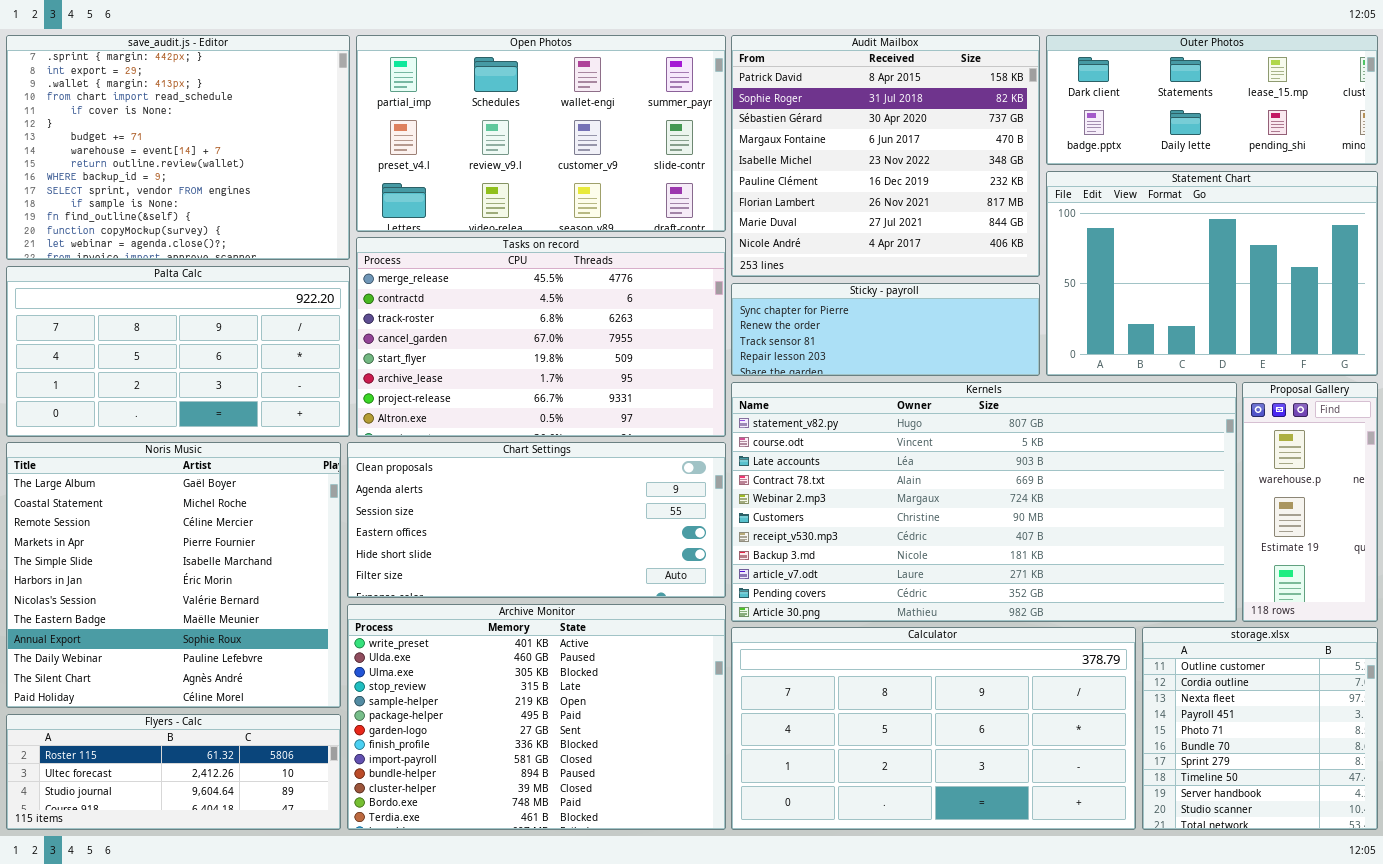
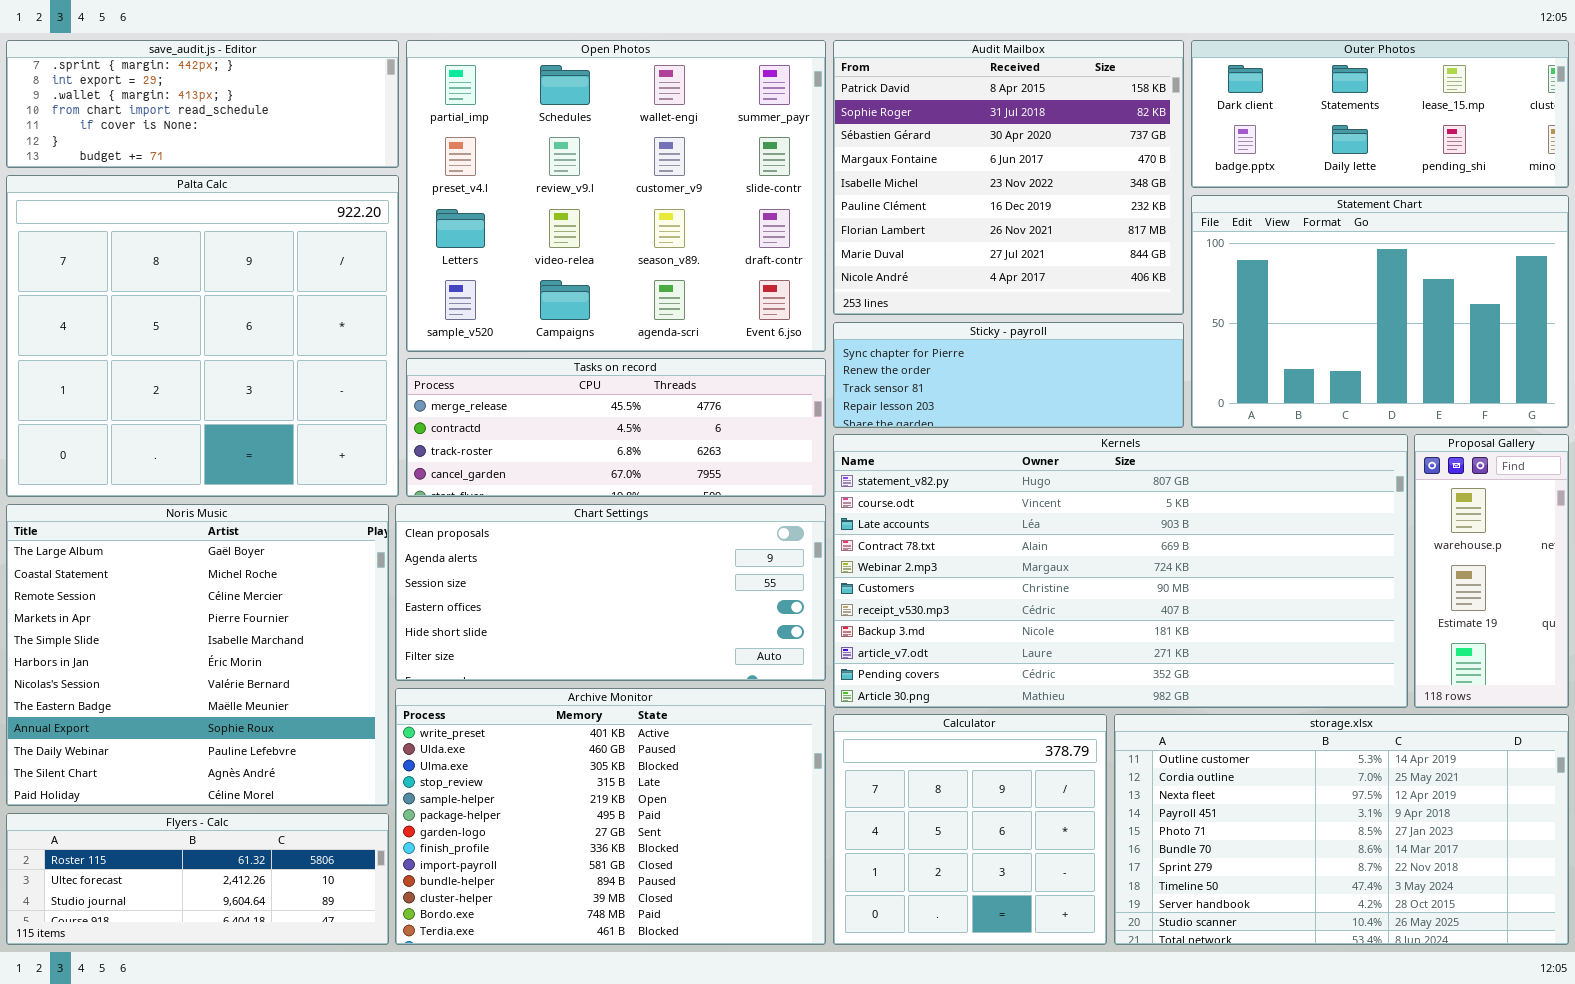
save_audit.js - Editor: [6,35,350,260] -> [6,40,399,168], resized
Open Photos: [356,35,726,232] -> [406,40,826,352], resized
Tasks on record: [356,237,726,437] -> [406,358,826,497], resized
Palta Calc: [6,266,350,437] -> [6,175,399,497], resized
Calculator: [731,627,1136,830] -> [833,714,1107,945], resized
storage.xlsx: [1142,627,1378,830] -> [1114,714,1569,945], resized

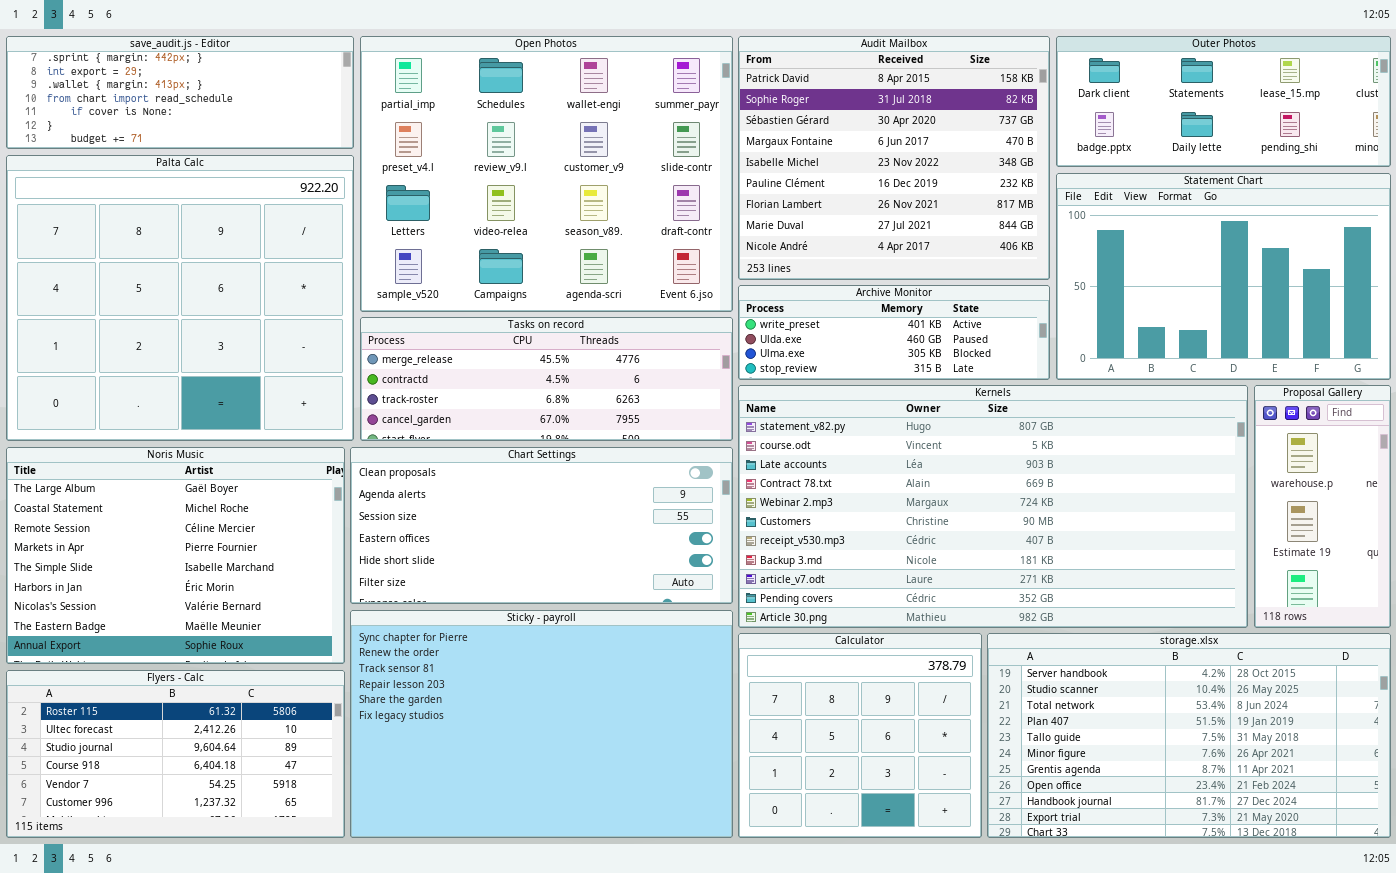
Sticky - payroll: [833,322,1184,428] -> [350,610,733,838], moved, resized
Noris Music: [6,504,389,806] -> [6,447,345,664], resized
Archive Monitor: [395,688,826,945] -> [738,285,1050,380], moved, resized
storage.xlsx: [1114,714,1569,945] -> [987,633,1391,838], scrolled down 8 rows
Flyers - Calc: [6,813,389,945] -> [6,670,345,838], resized

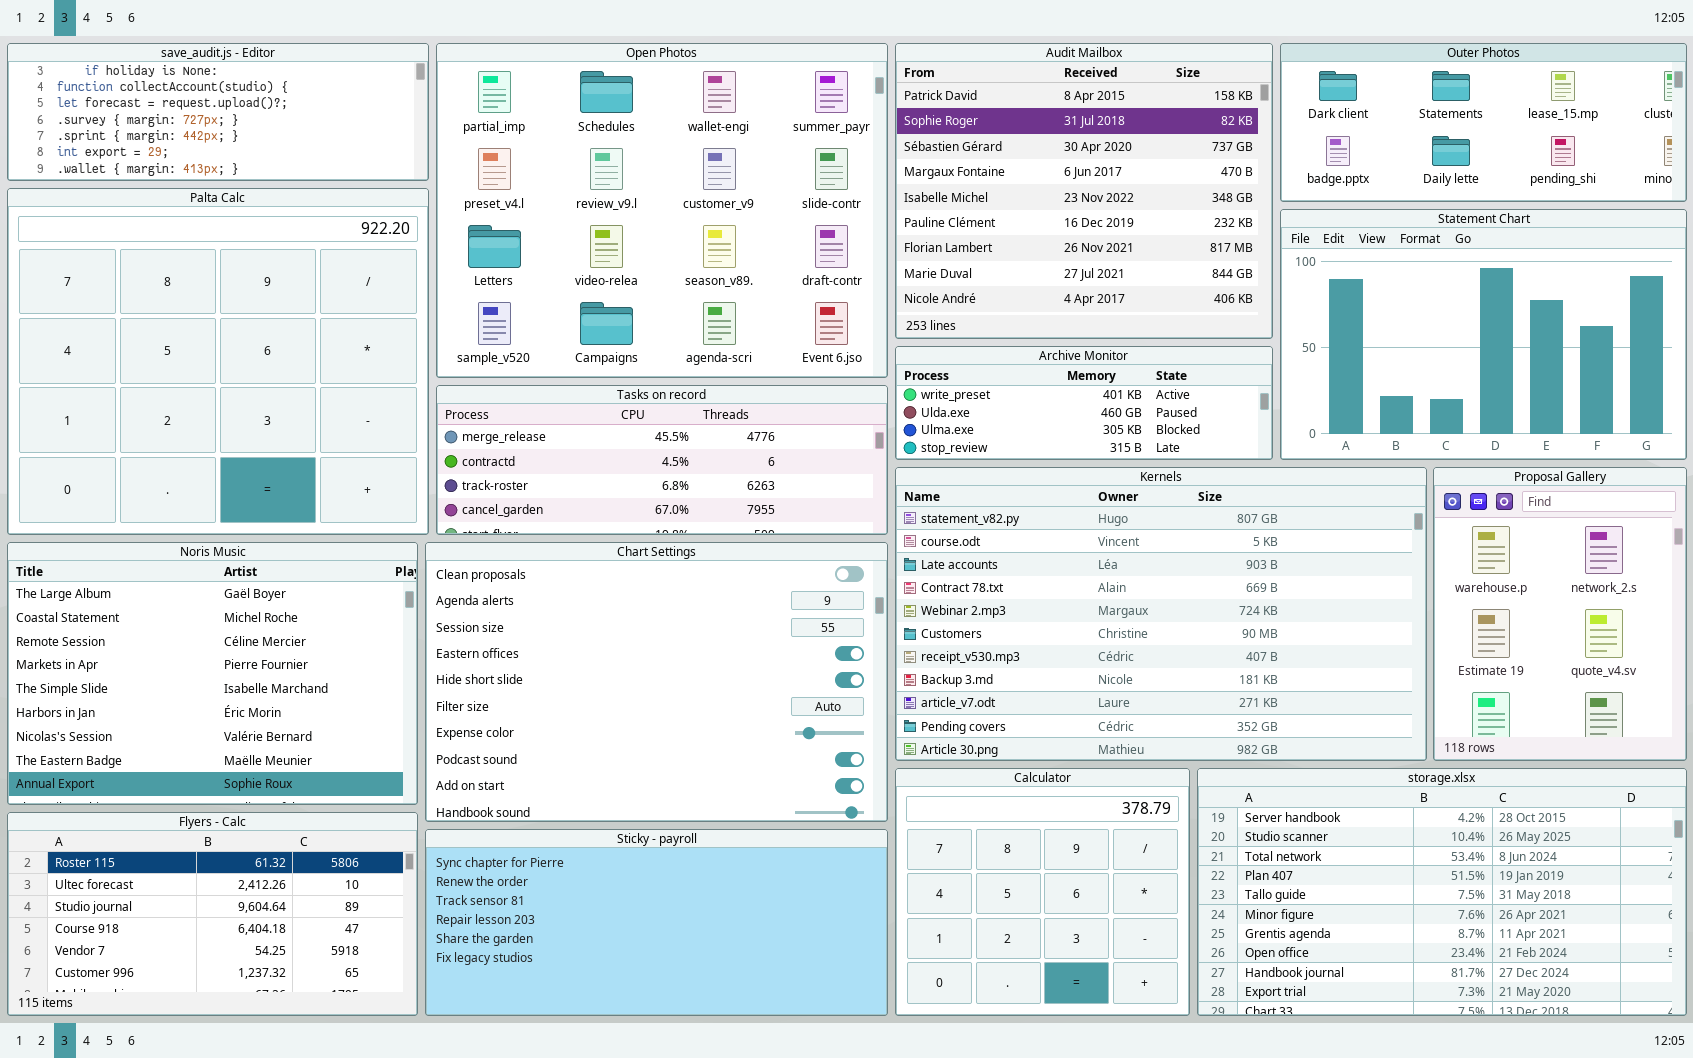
save_audit.js - Editor: [6,36,354,149] -> [7,43,429,181], scrolled up 4 rows
Kernels: [738,385,1248,628] -> [895,467,1427,761], resized
Proposal Gallery: [1254,385,1391,628] -> [1433,467,1687,761], resized
Chart Settings: [350,447,733,604] -> [425,542,888,822], resized
Sticky - payroll: [350,610,733,838] -> [425,829,888,1016], resized

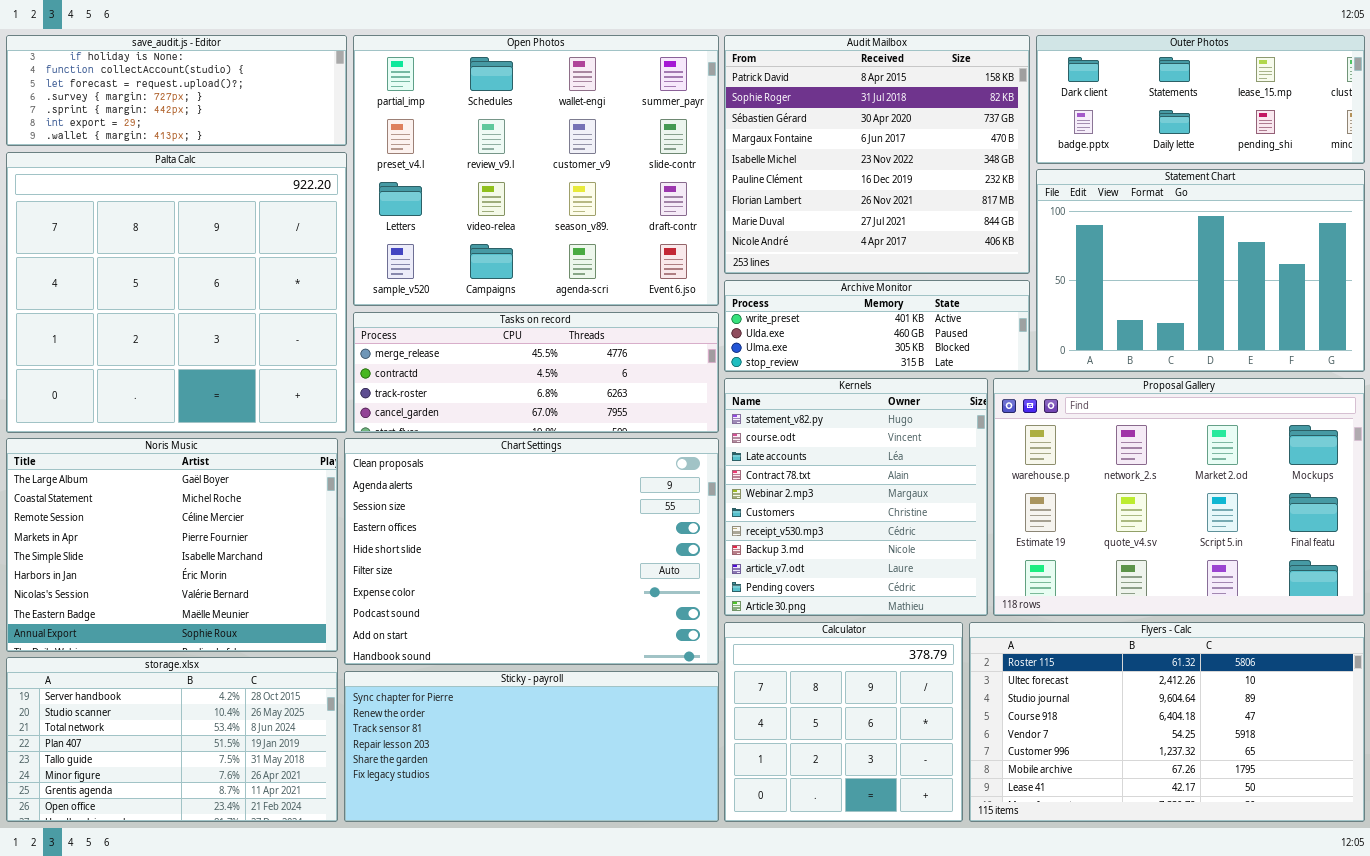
Kernels: [895,467,1427,761] -> [724,378,988,616], resized
Proposal Gallery: [1433,467,1687,761] -> [993,378,1365,616], resized
storage.xlsx: [1197,768,1687,1016] -> [6,657,338,822], moved, resized
Flyers - Calc: [7,812,418,1016] -> [969,622,1365,822], moved, resized

